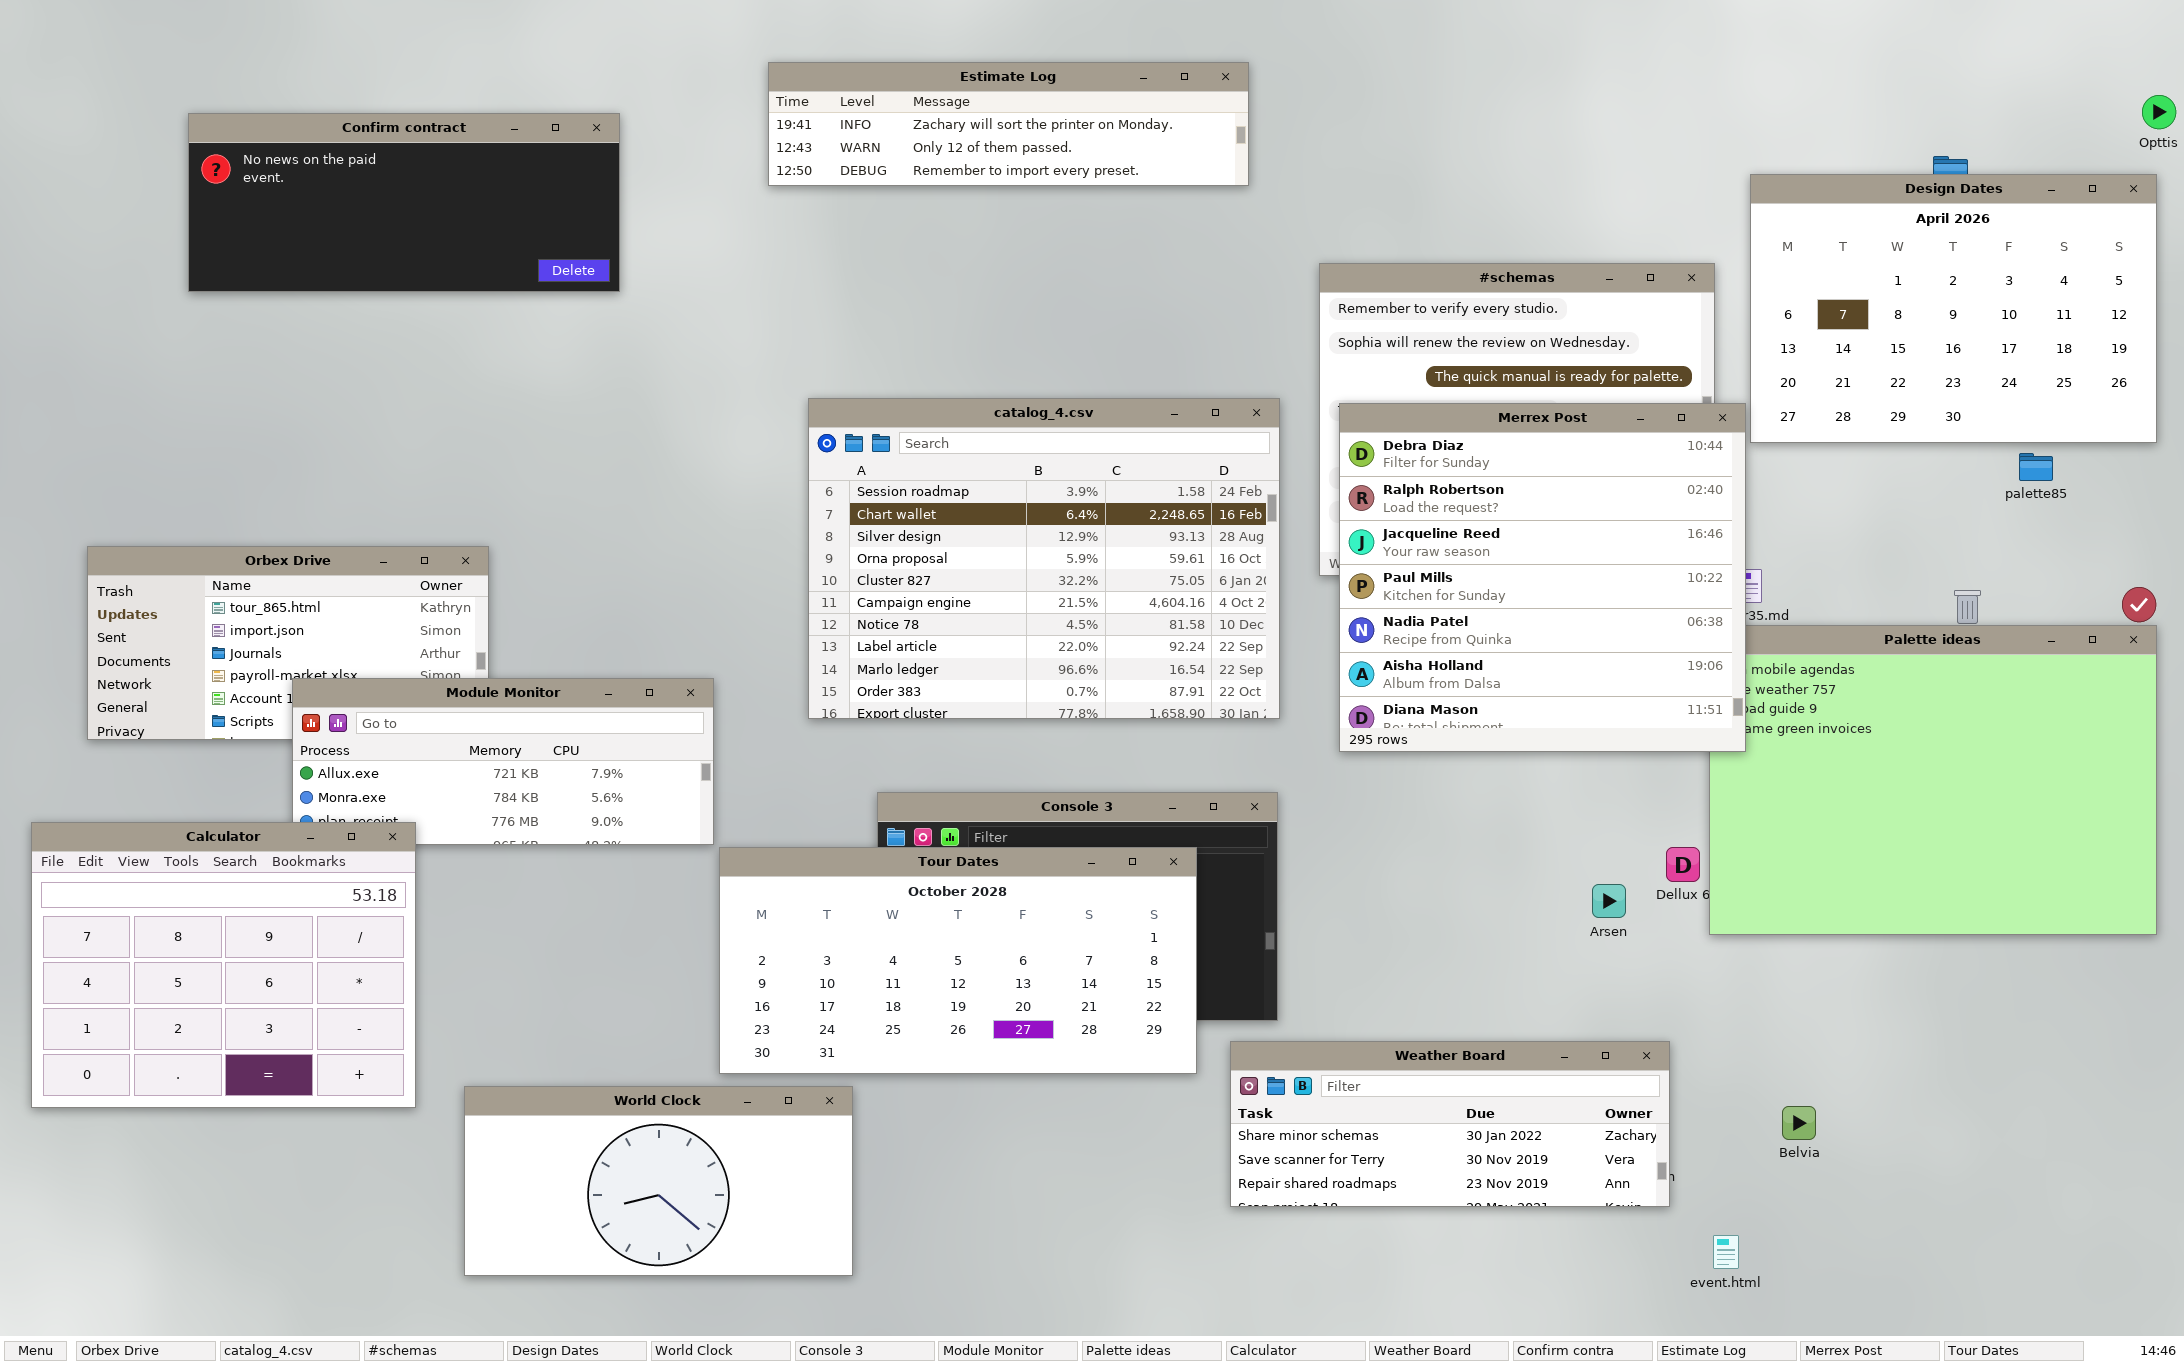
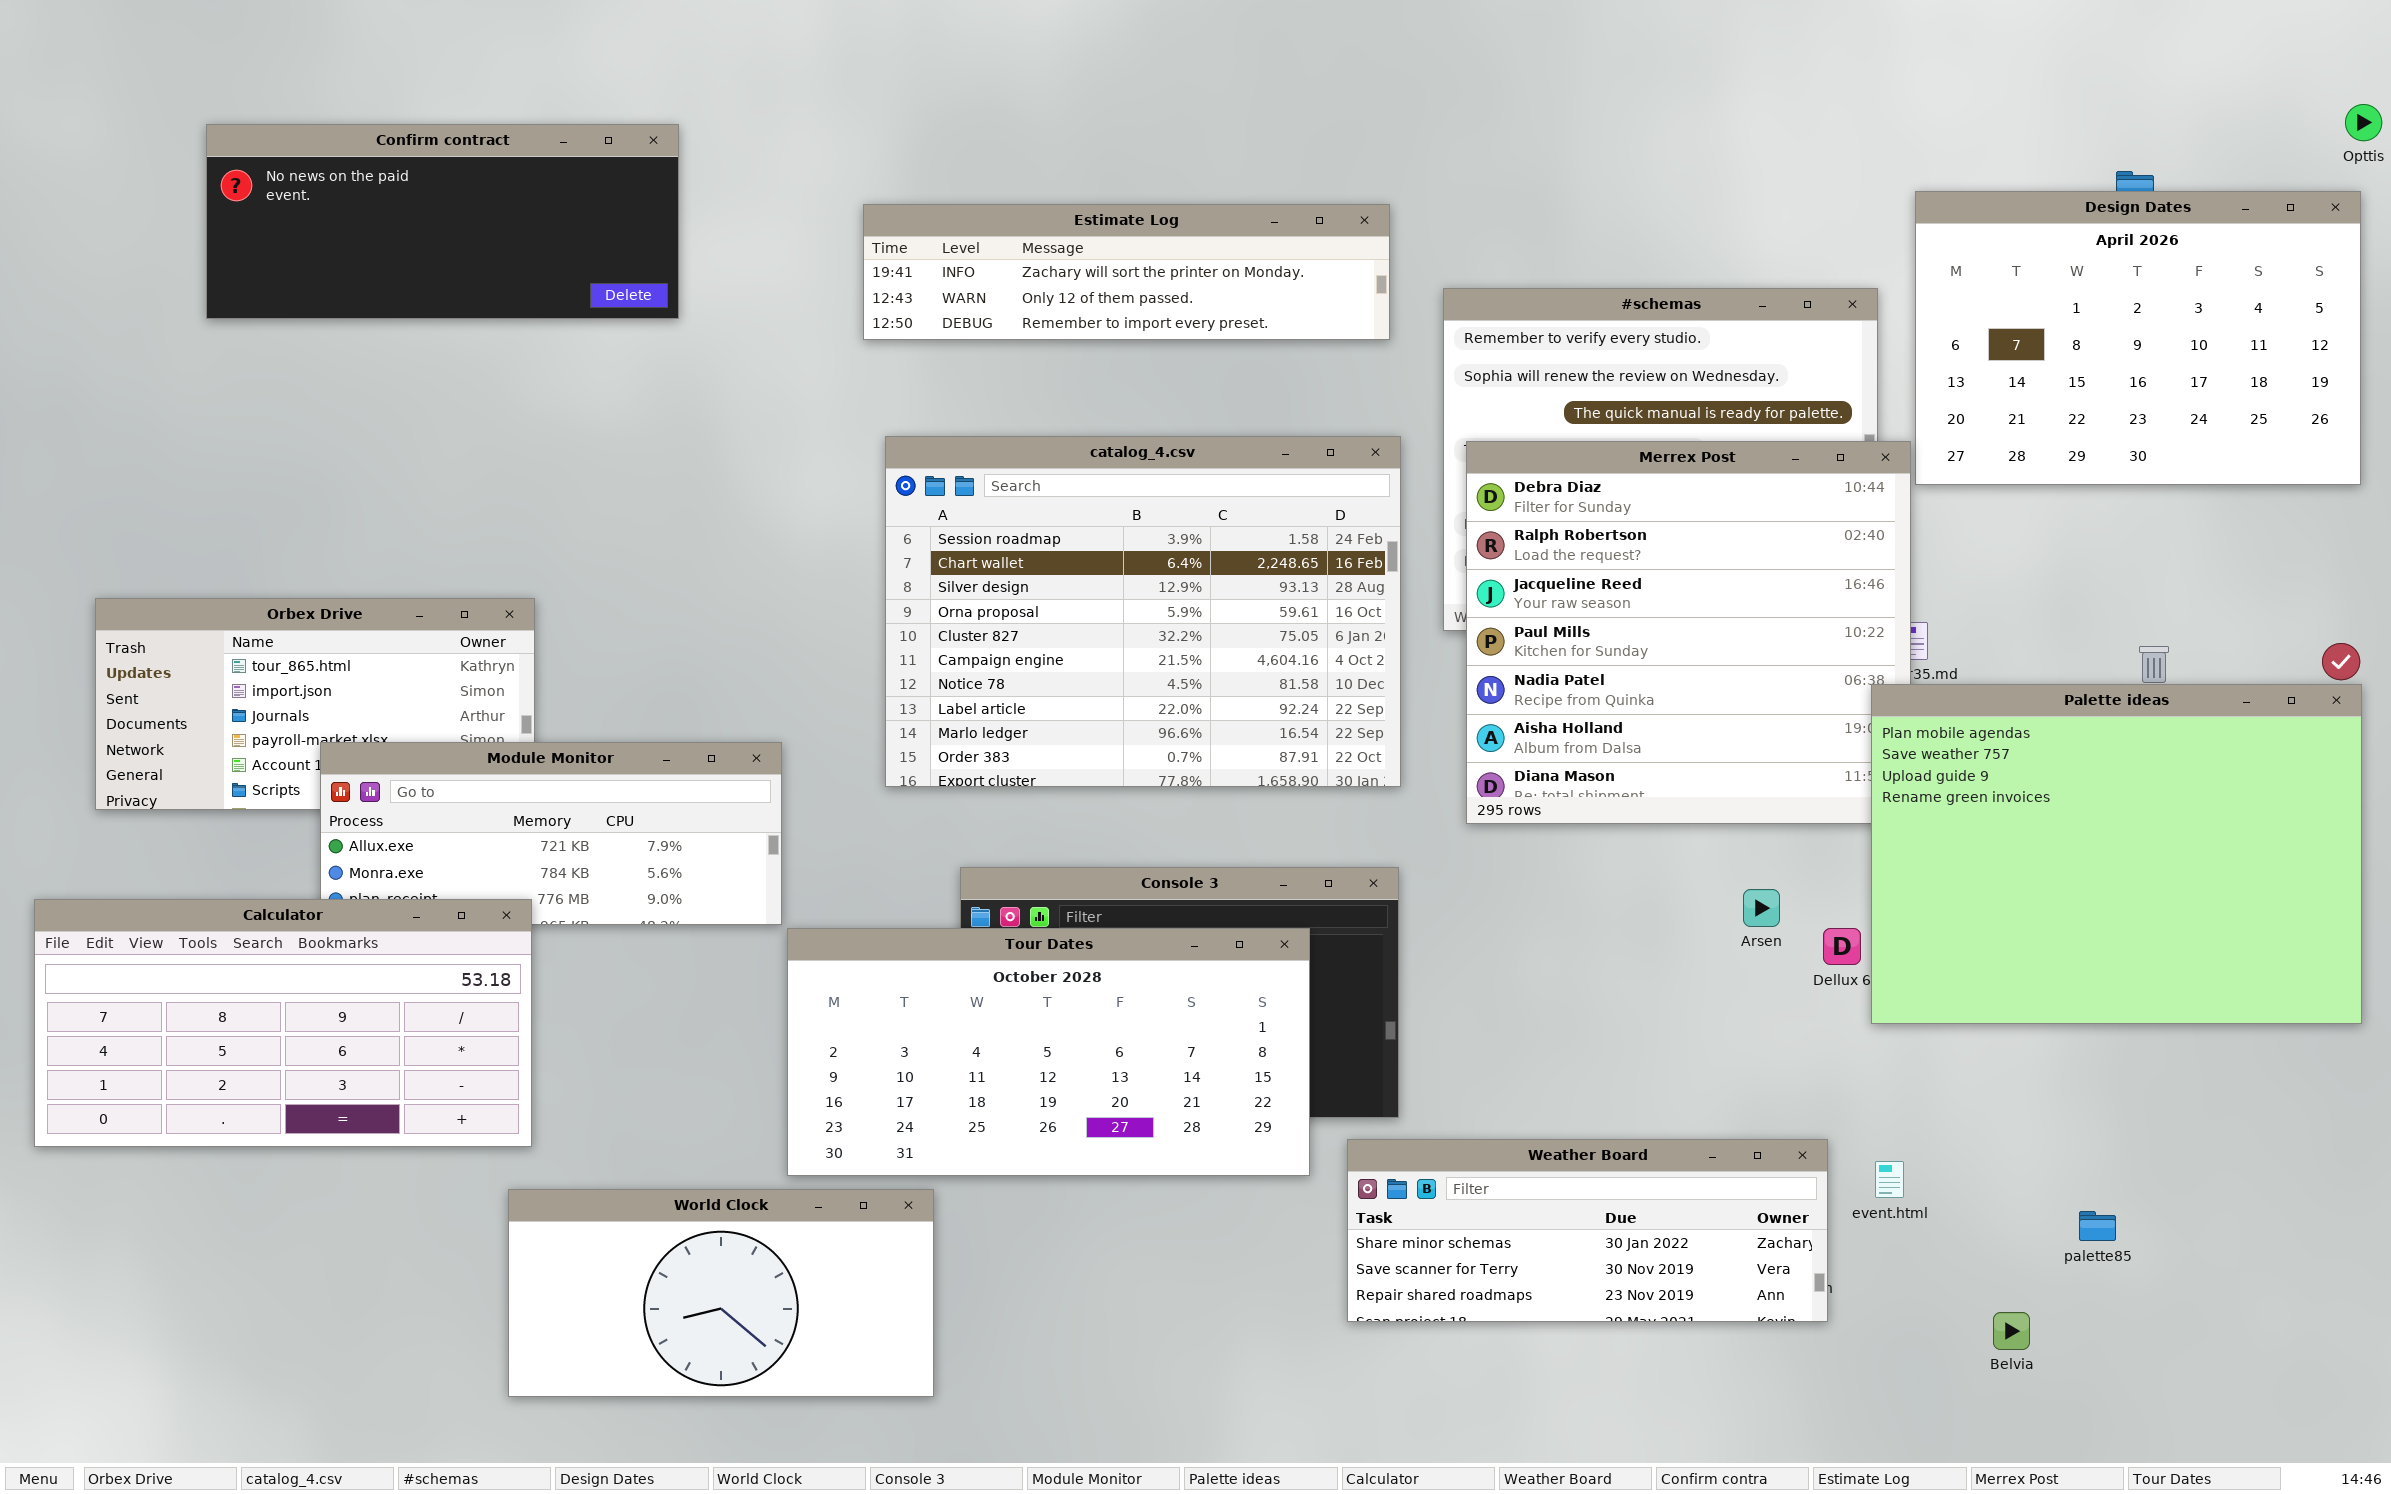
Estimate Log: [768,62,1249,186] -> [863,204,1390,340], moved
palette85: [2019,453,2053,481] -> [2079,1211,2116,1241], moved
Palette ideas: [1709,625,2157,935] -> [1871,684,2362,1024], raised
Calculator: [31,822,416,1108] -> [34,899,532,1147], resized
Arsen: [1592,884,1626,918] -> [1743,889,1780,927], moved
Belvia: [1782,1106,1816,1140] -> [1993,1312,2030,1350], moved
event.html: [1713,1235,1739,1269] -> [1875,1161,1904,1198], moved

